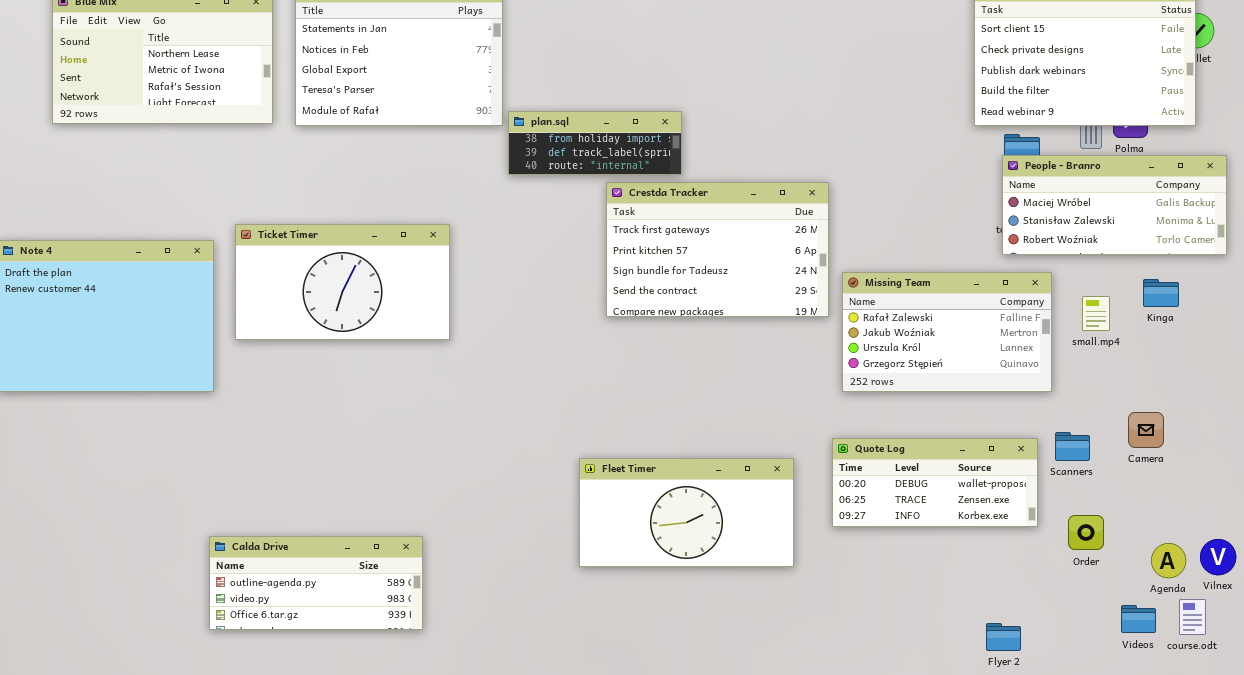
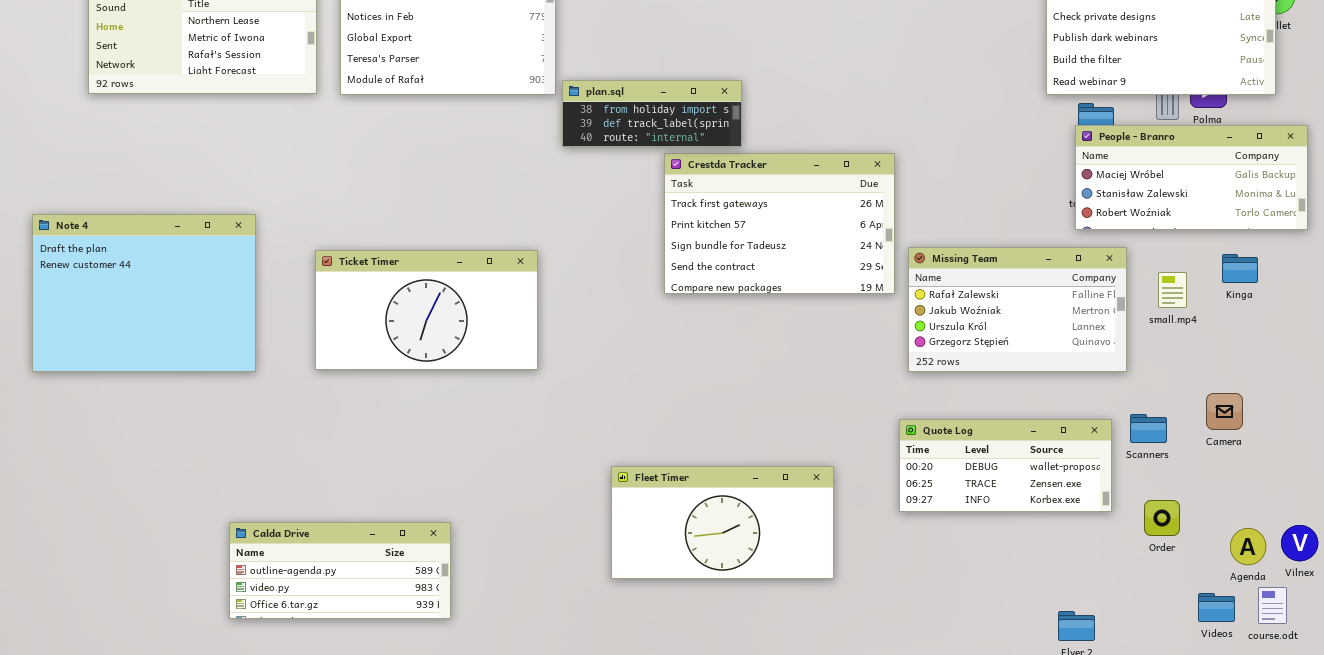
Ticket Timer: [235,224,450,340] -> [315,250,538,370], moved
Fleet Timer: [579,458,794,567] -> [611,466,834,579], moved
Calda Drive: [209,536,423,630] -> [229,522,451,619], moved

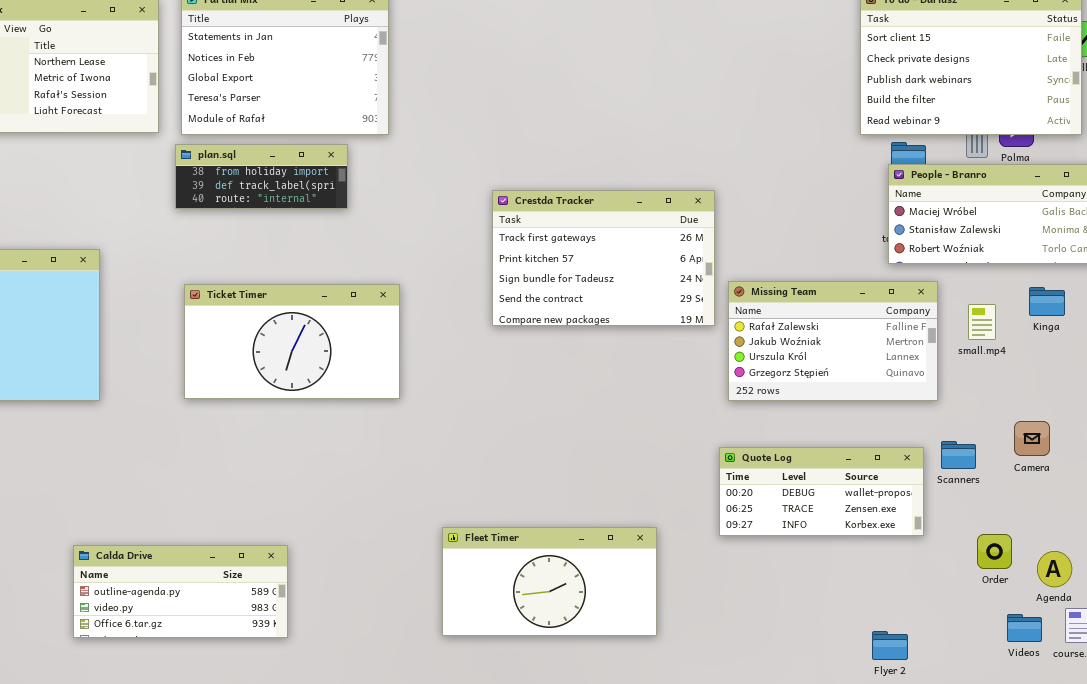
plan.sql: [562,80,742,147] -> [175,144,348,209], moved
Ticket Timer: [315,250,538,370] -> [184,284,400,399], moved
Fleet Timer: [611,466,834,579] -> [442,527,657,636], moved
Order: [1144,500,1180,536] -> [977,534,1012,569], moved

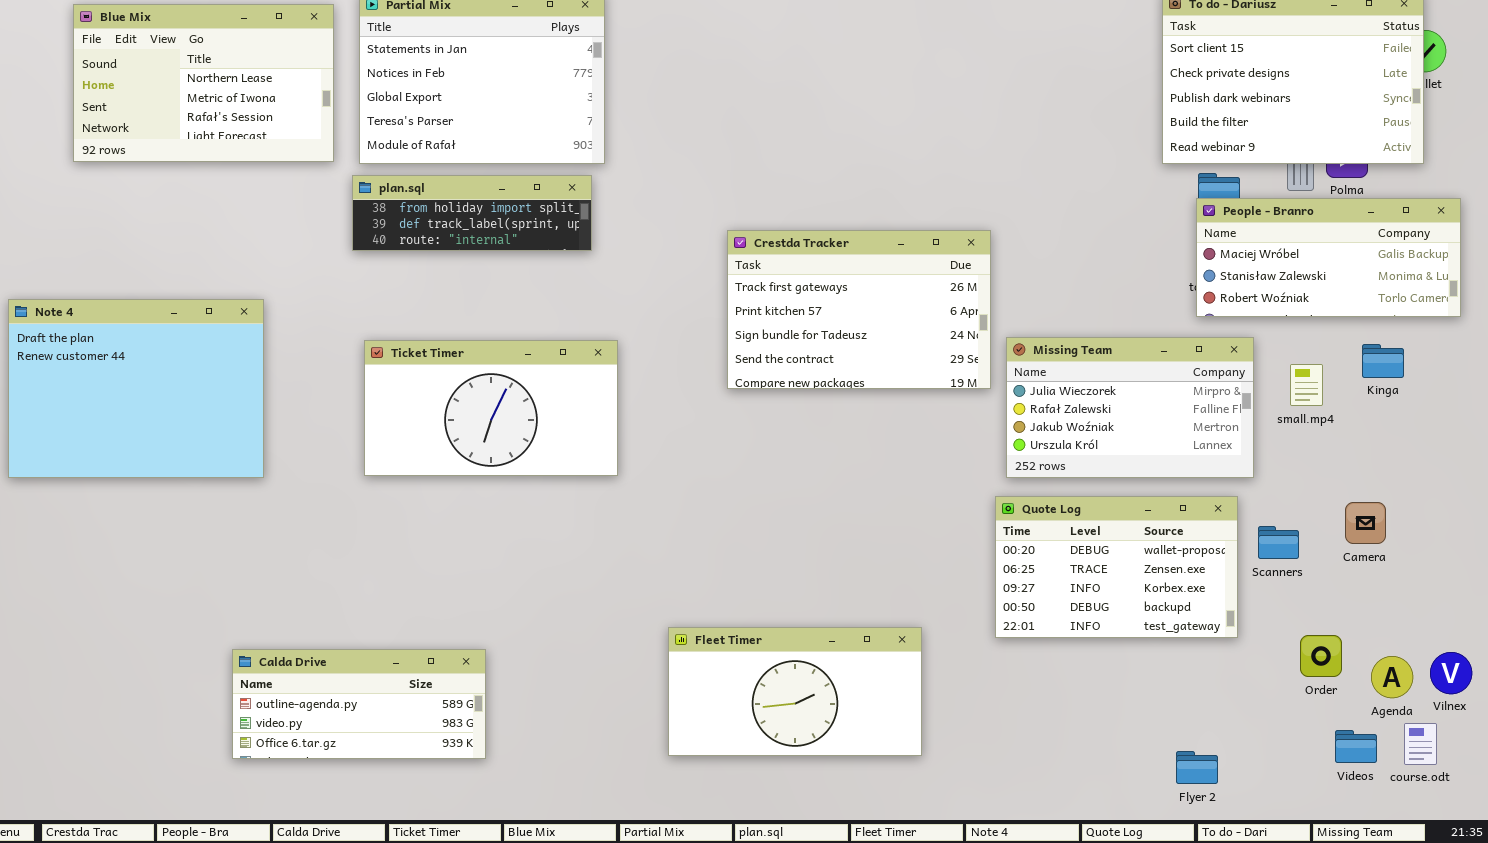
plan.sql: [175,144,348,209] -> [352,175,592,251], resized
Missing Team: [728,281,938,401] -> [1006,337,1254,478], scrolled up 1 row
Quote Log: [719,447,924,536] -> [995,496,1238,638], resized

